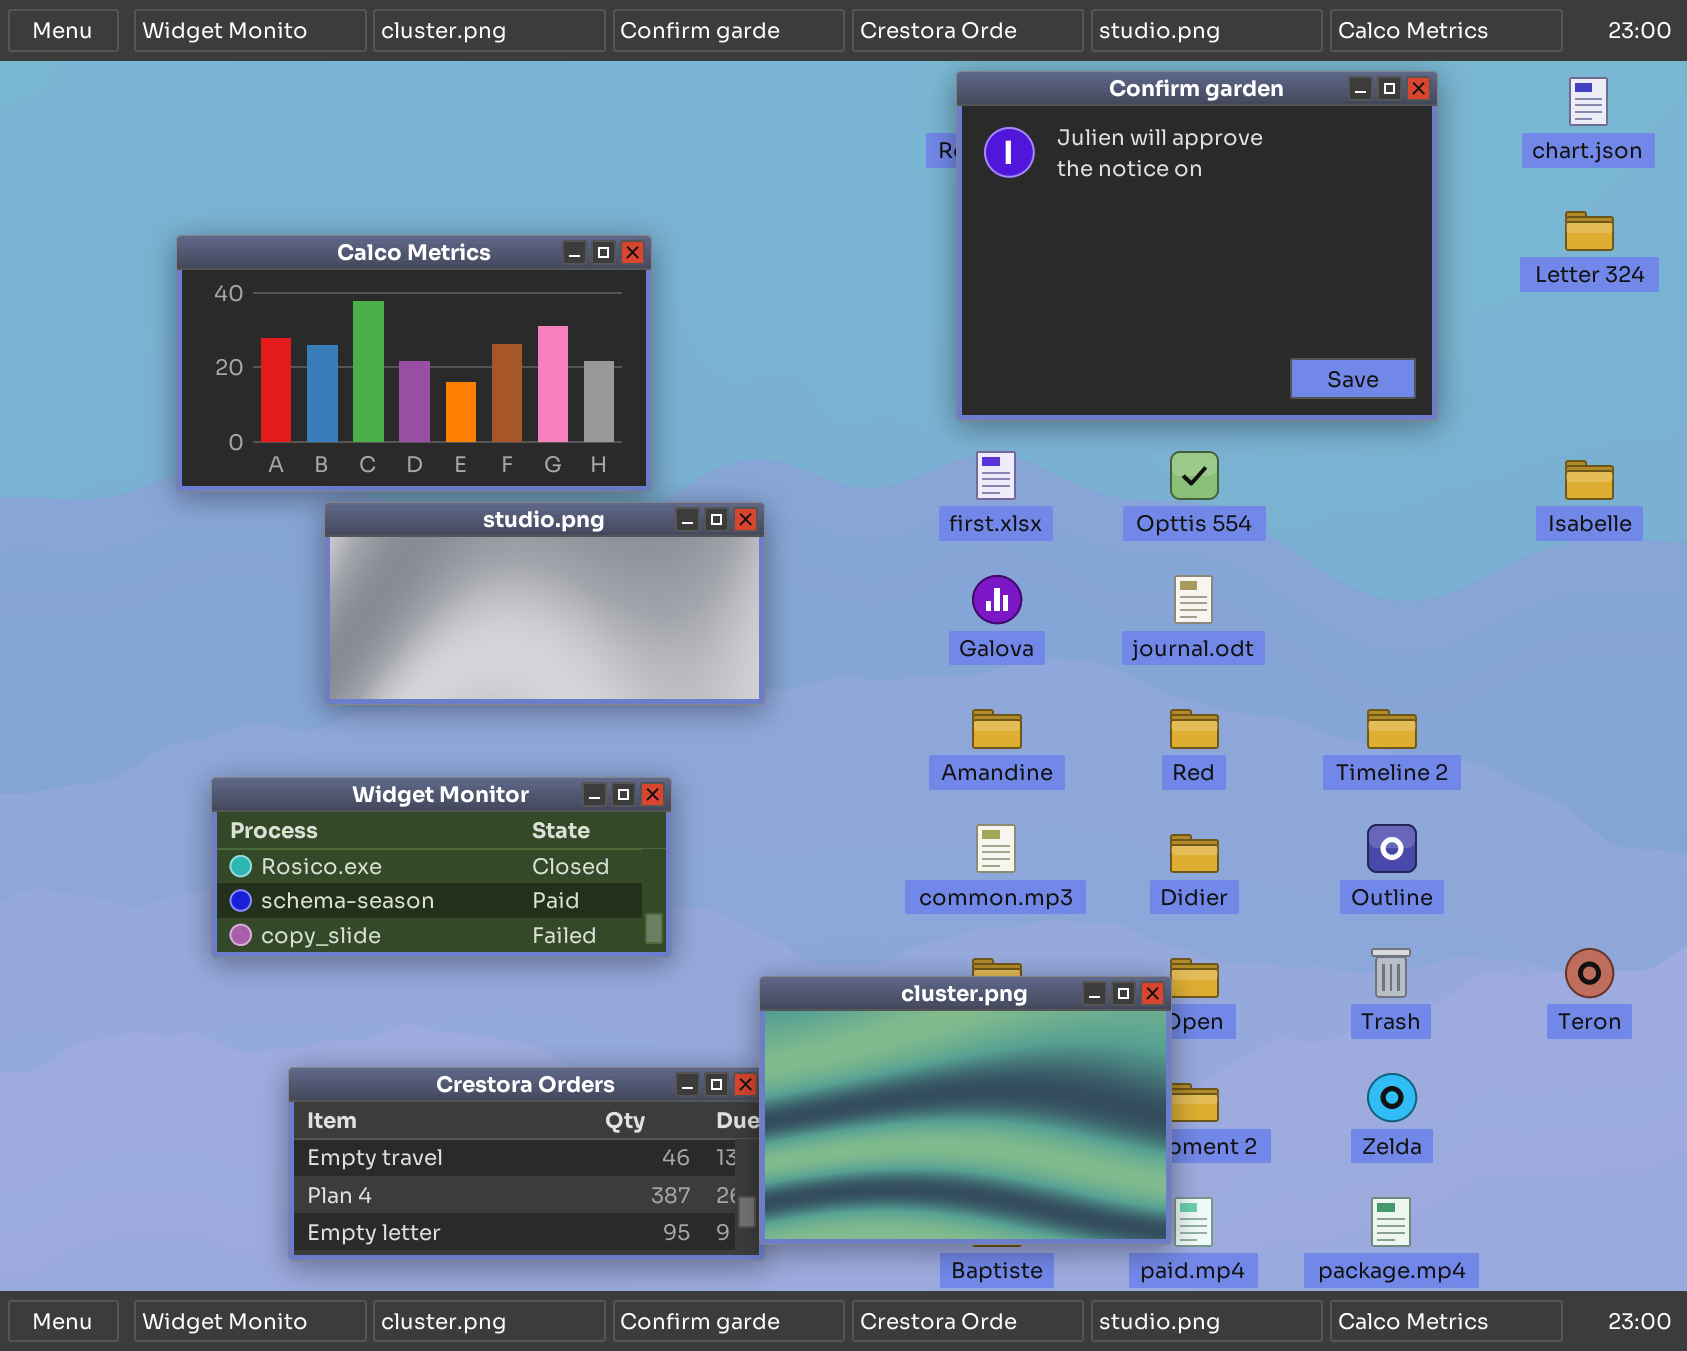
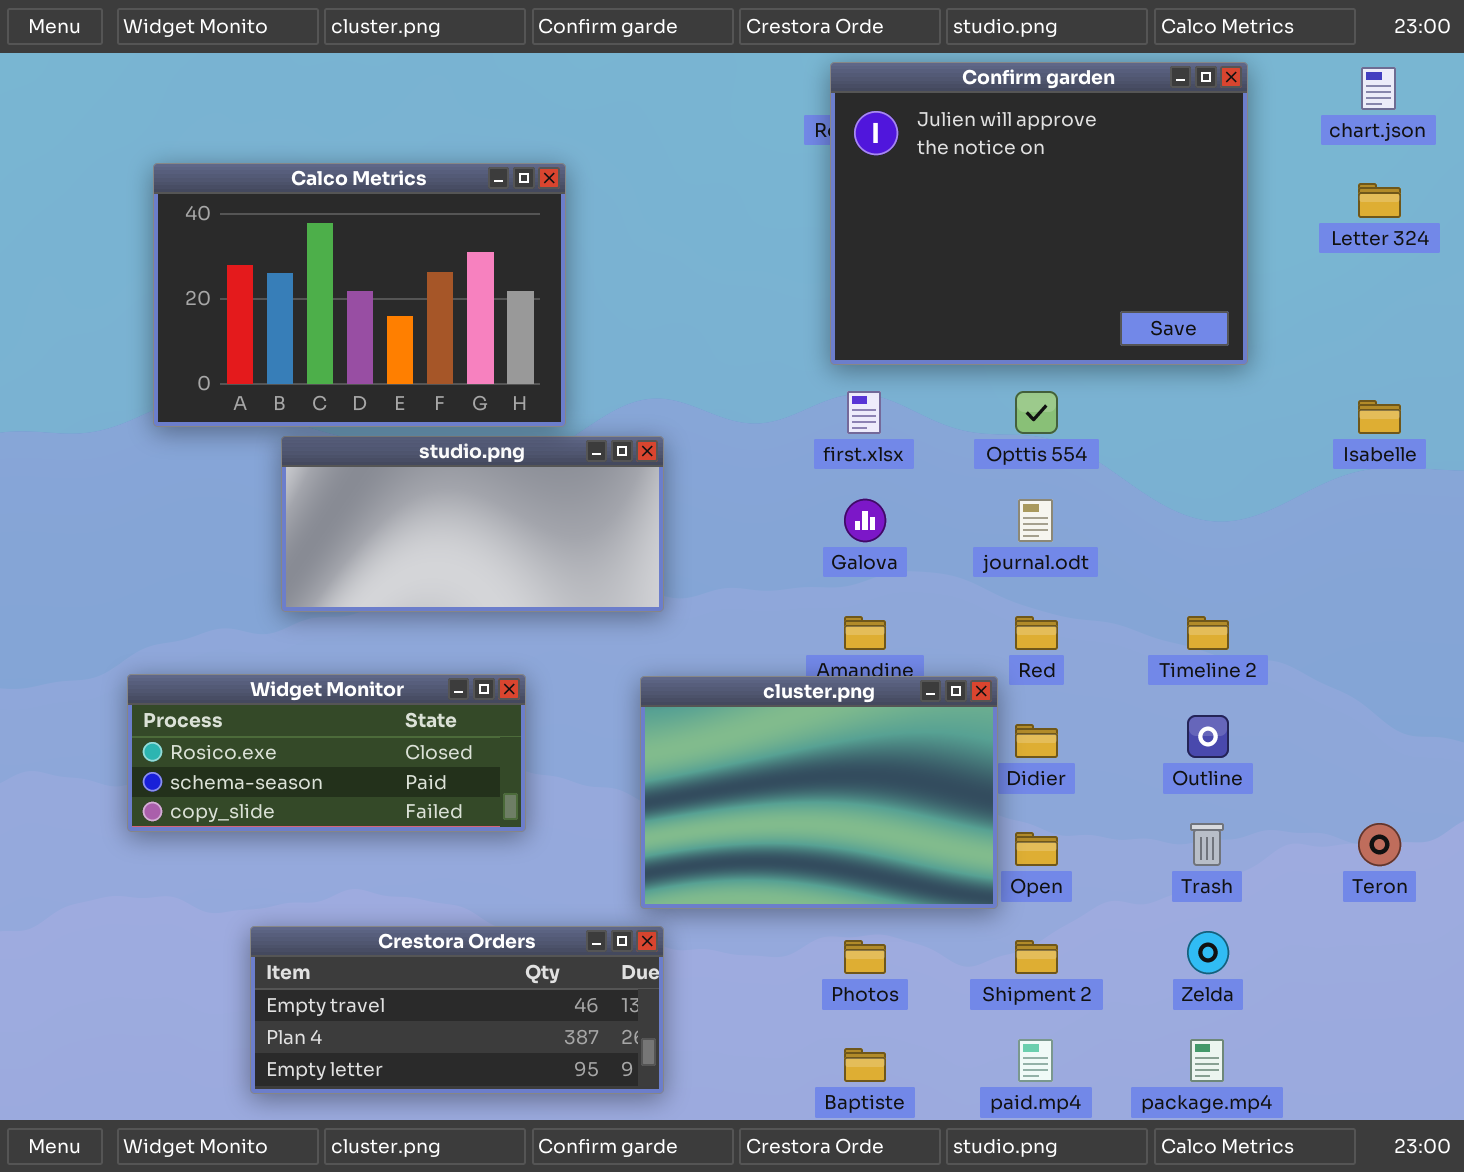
Calco Metrics: [176,235,652,492] -> [153,163,566,427], resized
Widget Monitor: [211,777,672,958] -> [127,674,526,832], moved
cluster.png: [759,976,1172,1245] -> [640,676,998,909], moved

